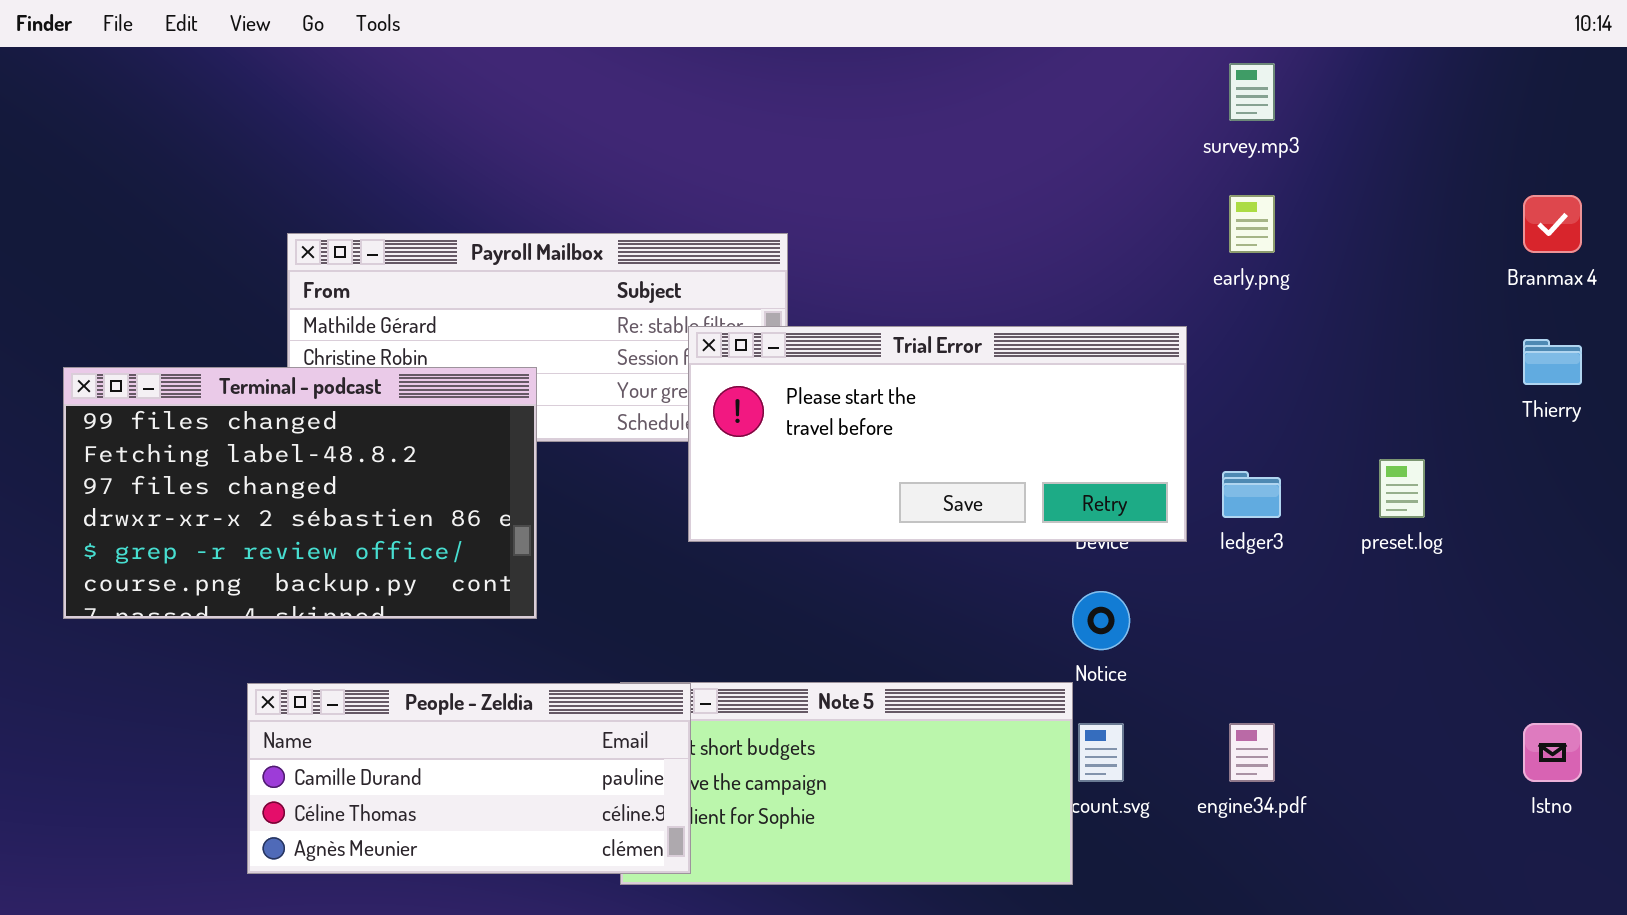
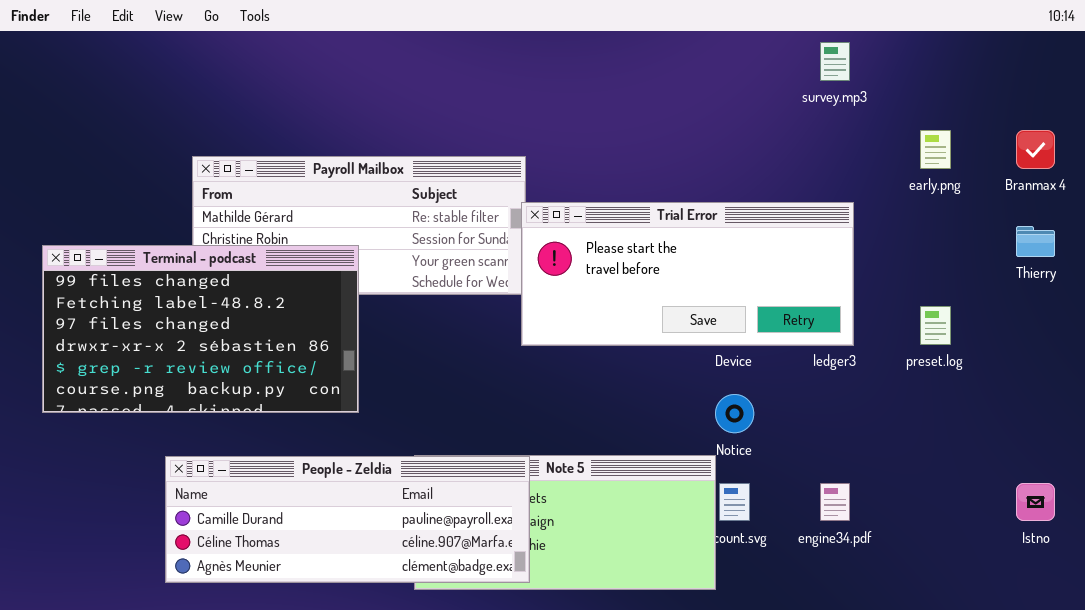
early.png: [1229,195,1275,253] -> [920,130,951,169], moved
Trial Error: [688,326,1187,542] -> [521,202,854,346], moved
People - Zeldia: [247,683,691,874] -> [165,456,530,583], resized

